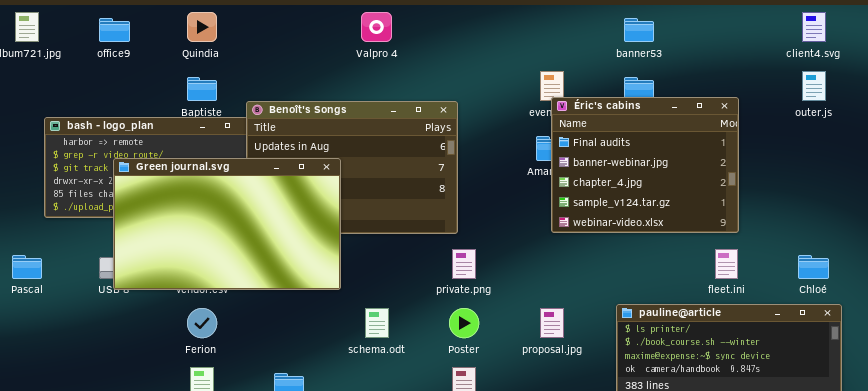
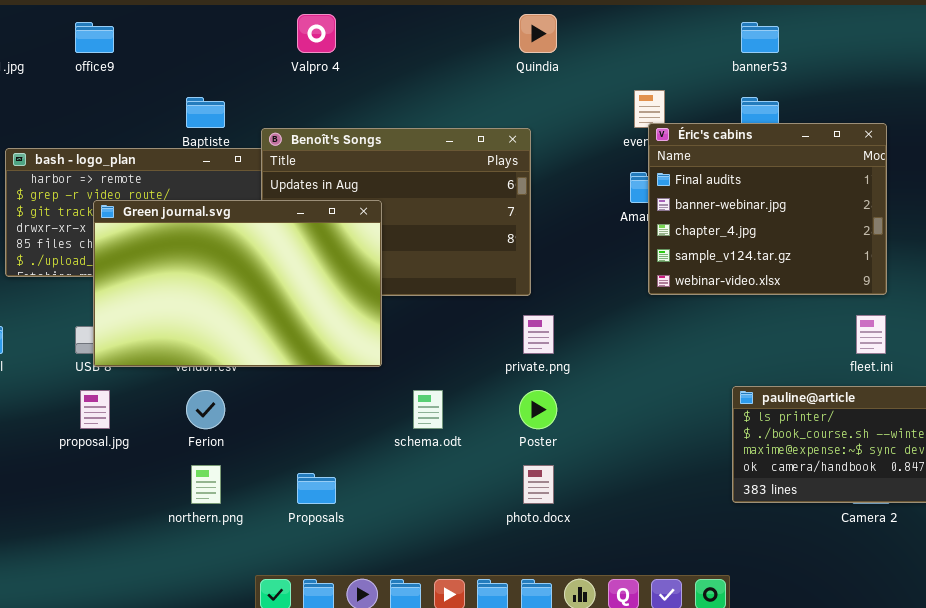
Quindia: [187,12,217,42] -> [519,14,557,53], moved
Valpro 4: [361,12,392,42] -> [297,14,336,53], moved
proposal.jpg: [540,308,564,338] -> [80,390,110,429], moved

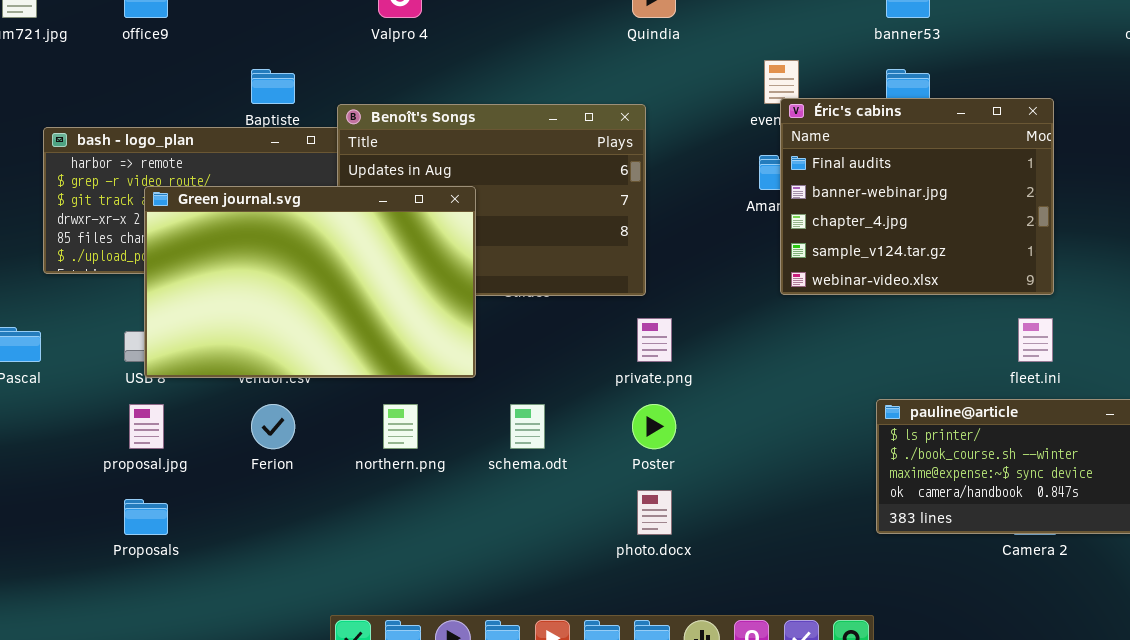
northern.png: [191,465,221,504] -> [383,404,418,449], moved
Proposals: [297,473,336,504] -> [124,499,168,535], moved

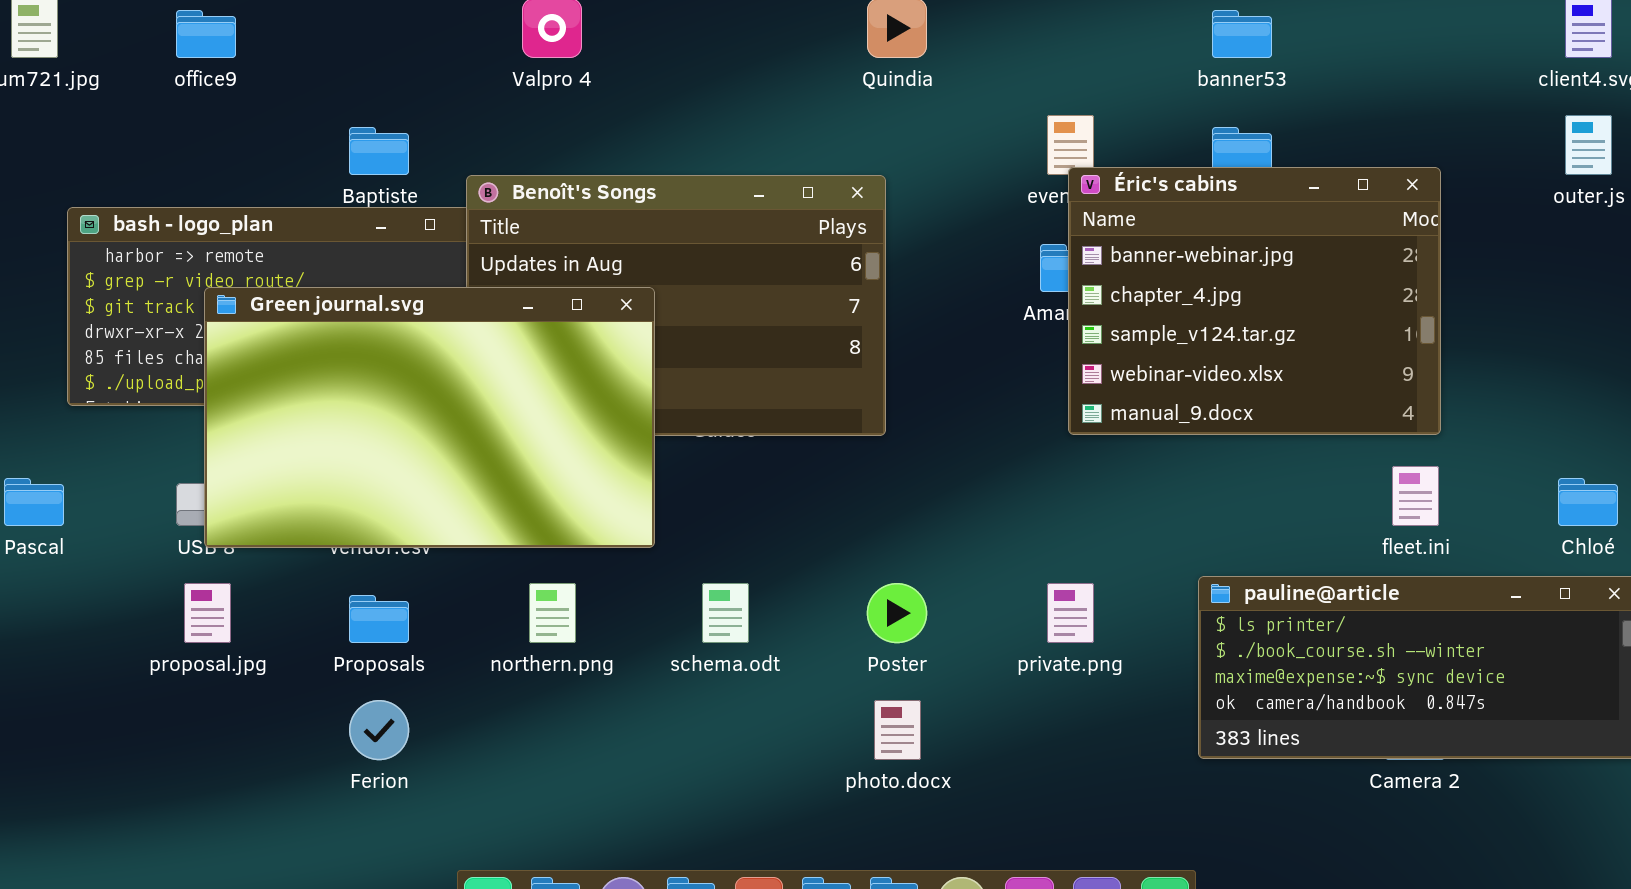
Éric's cabins: [780,98,1054,295] -> [1068,167,1441,435], scrolled down 1 row
private.png: [637,318,672,362] -> [1047,583,1094,643], moved
Ferion: [251,404,295,449] -> [349,700,409,760], moved
Proposals: [124,499,168,535] -> [349,595,409,643], moved

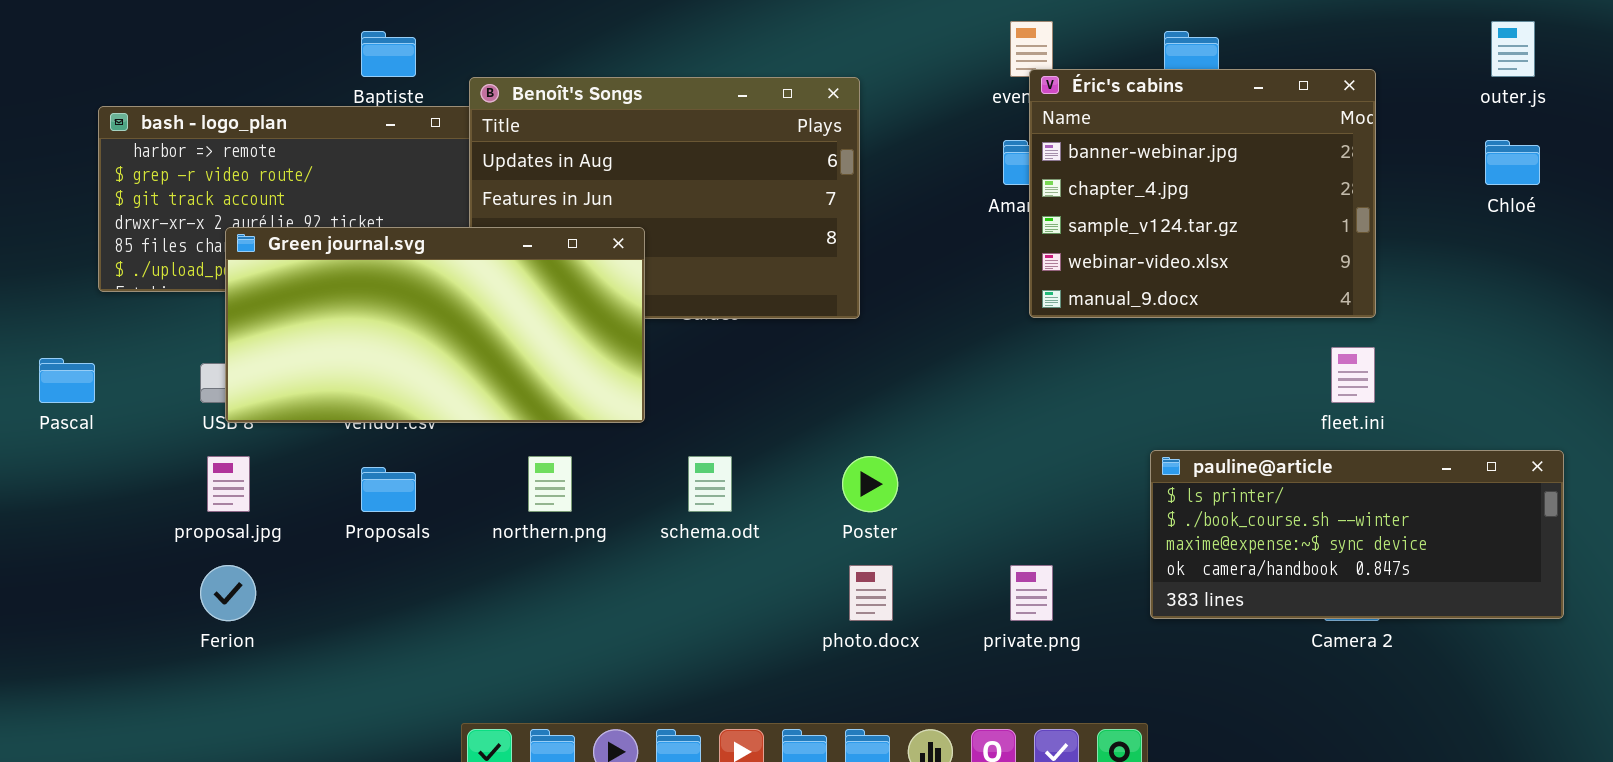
Green journal.svg: [204,287,655,548] -> [225,227,645,423], resized
Chloé: [1558,478,1618,526] -> [1485,140,1540,185], moved
private.png: [1047,583,1094,643] -> [1010,565,1053,621], moved
Ferion: [349,700,409,760] -> [200,565,256,621], moved

